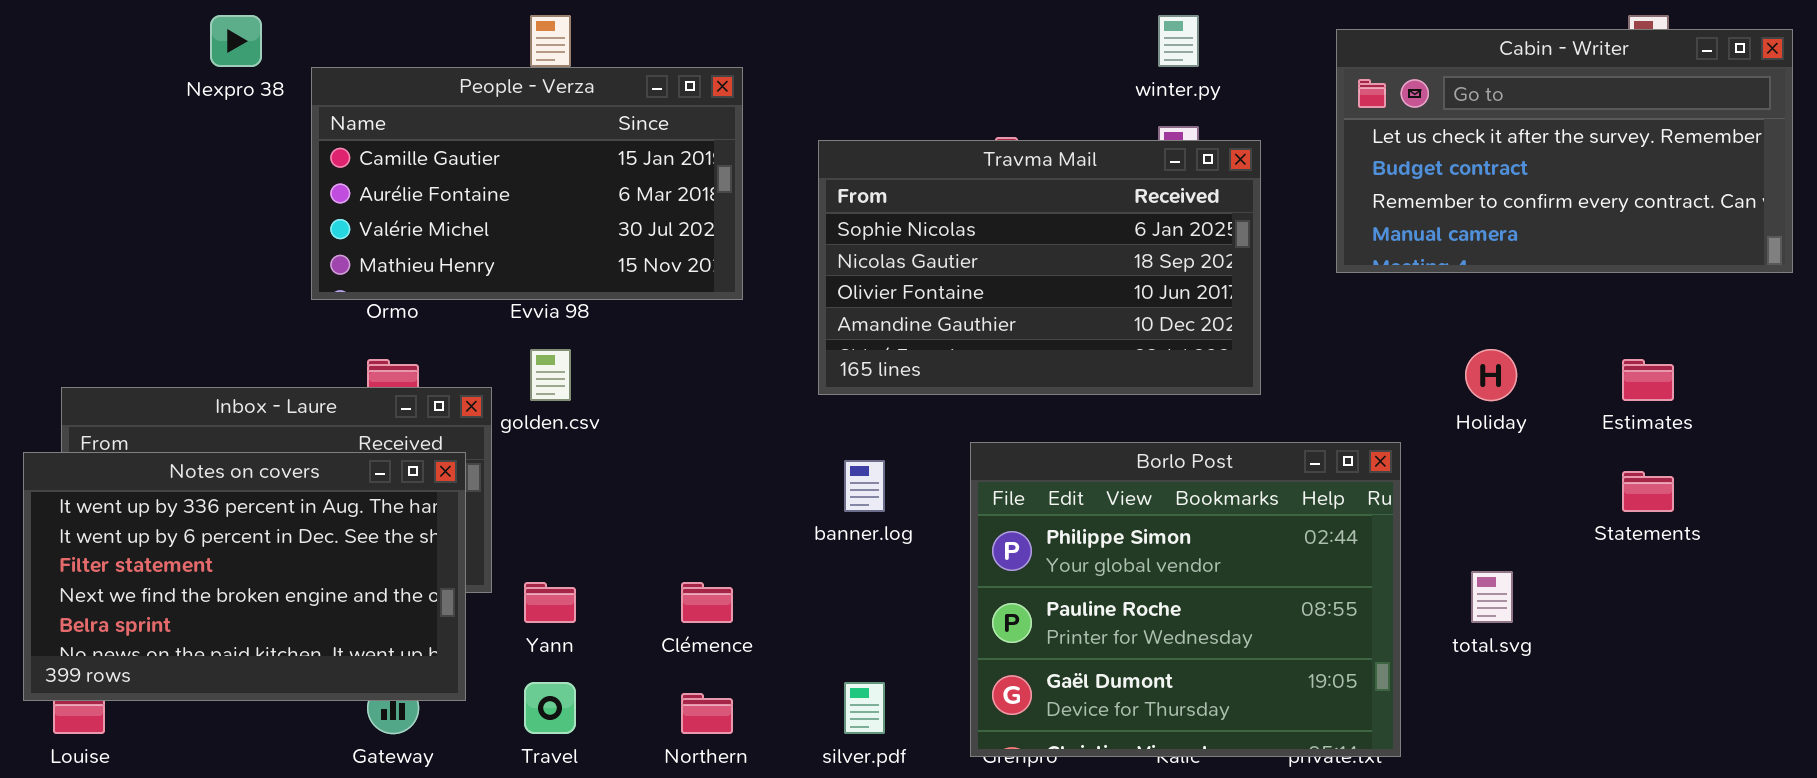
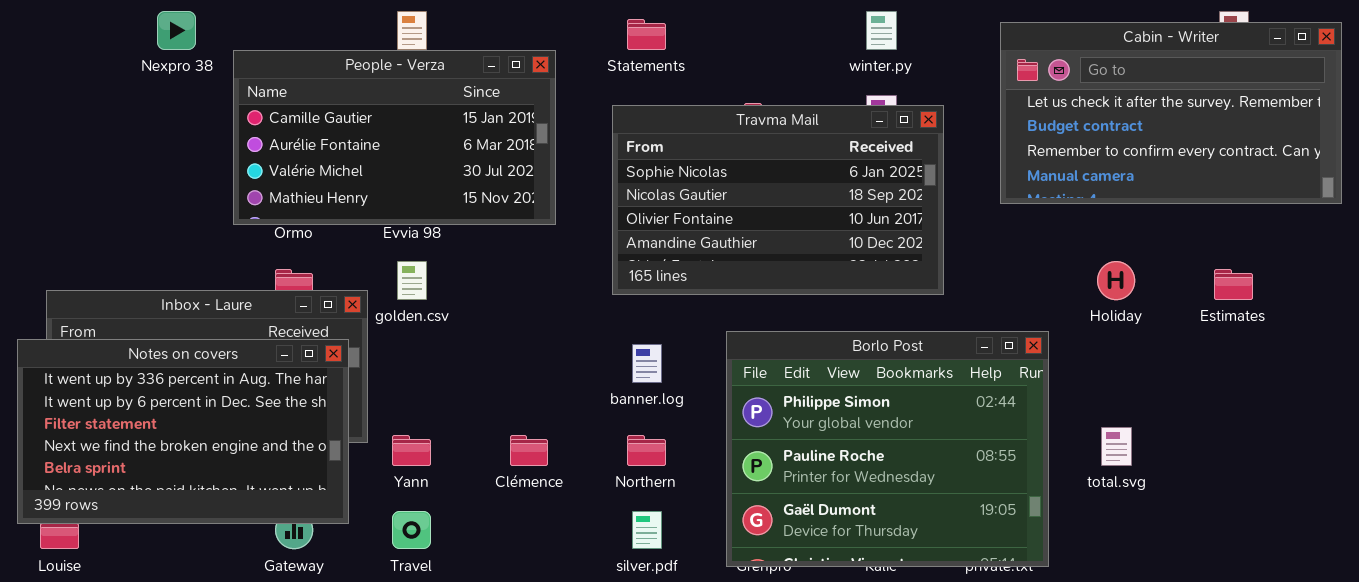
Statements: [1622,471,1674,512] -> [627,19,666,50], moved
Northern: [681,693,733,734] -> [627,435,666,466], moved

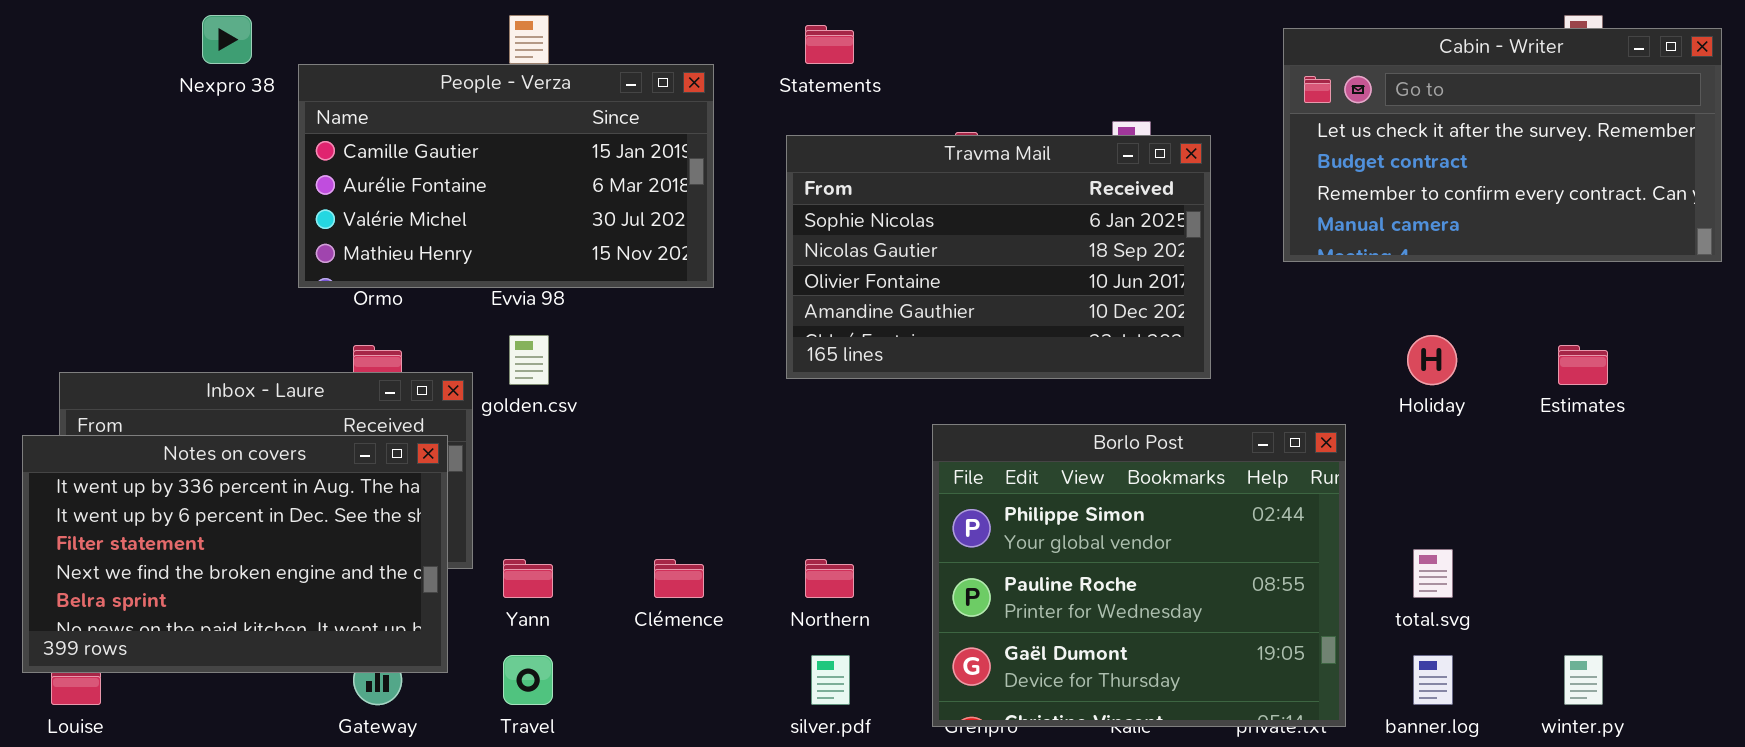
winter.py: [866,11,897,50] -> [1564,655,1603,705], moved
banner.log: [632,344,662,383] -> [1413,655,1453,705], moved

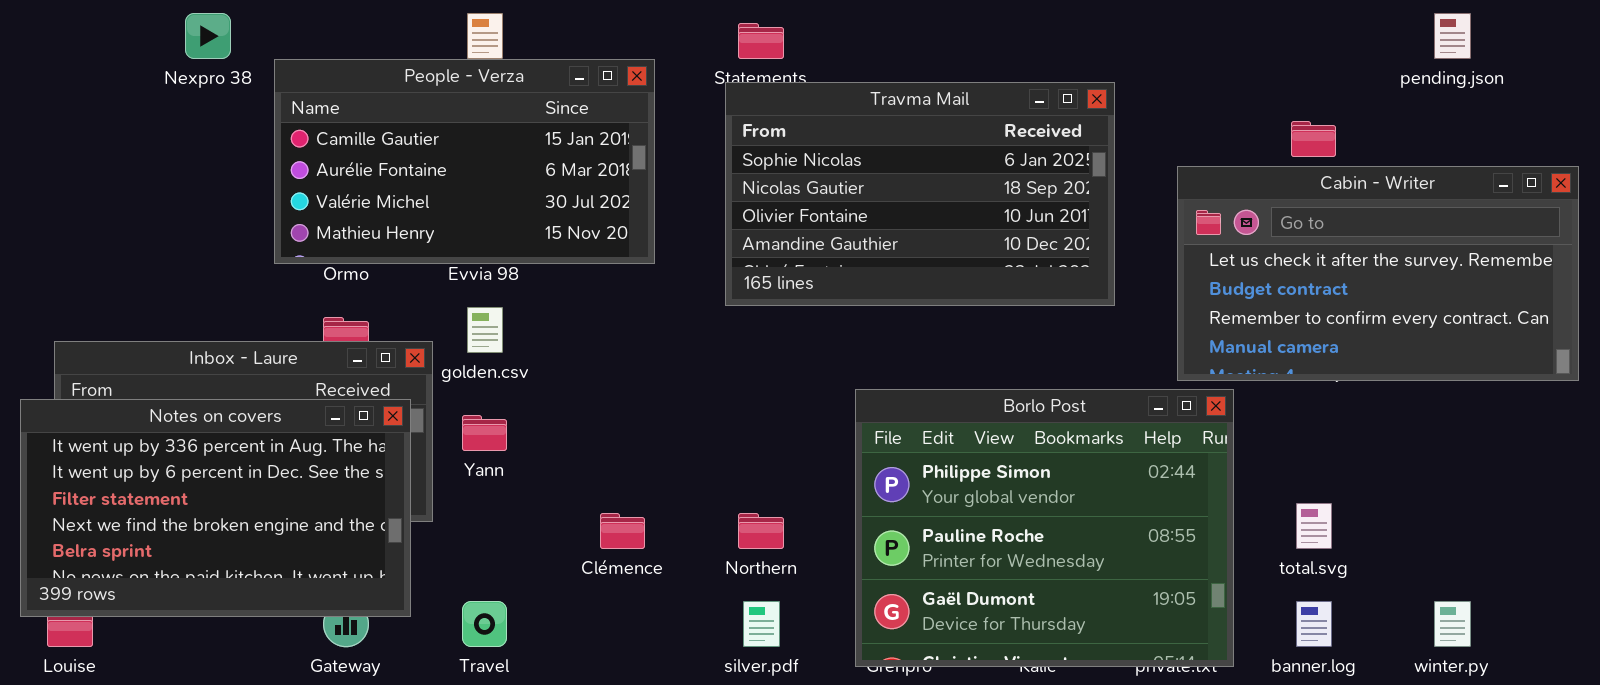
Cabin - Writer: [1283,28,1722,262] -> [1177,166,1579,381], moved
Travma Mail: [786,135,1211,379] -> [725,82,1115,306], moved
Yann: [503,559,553,598] -> [462,415,507,451], moved

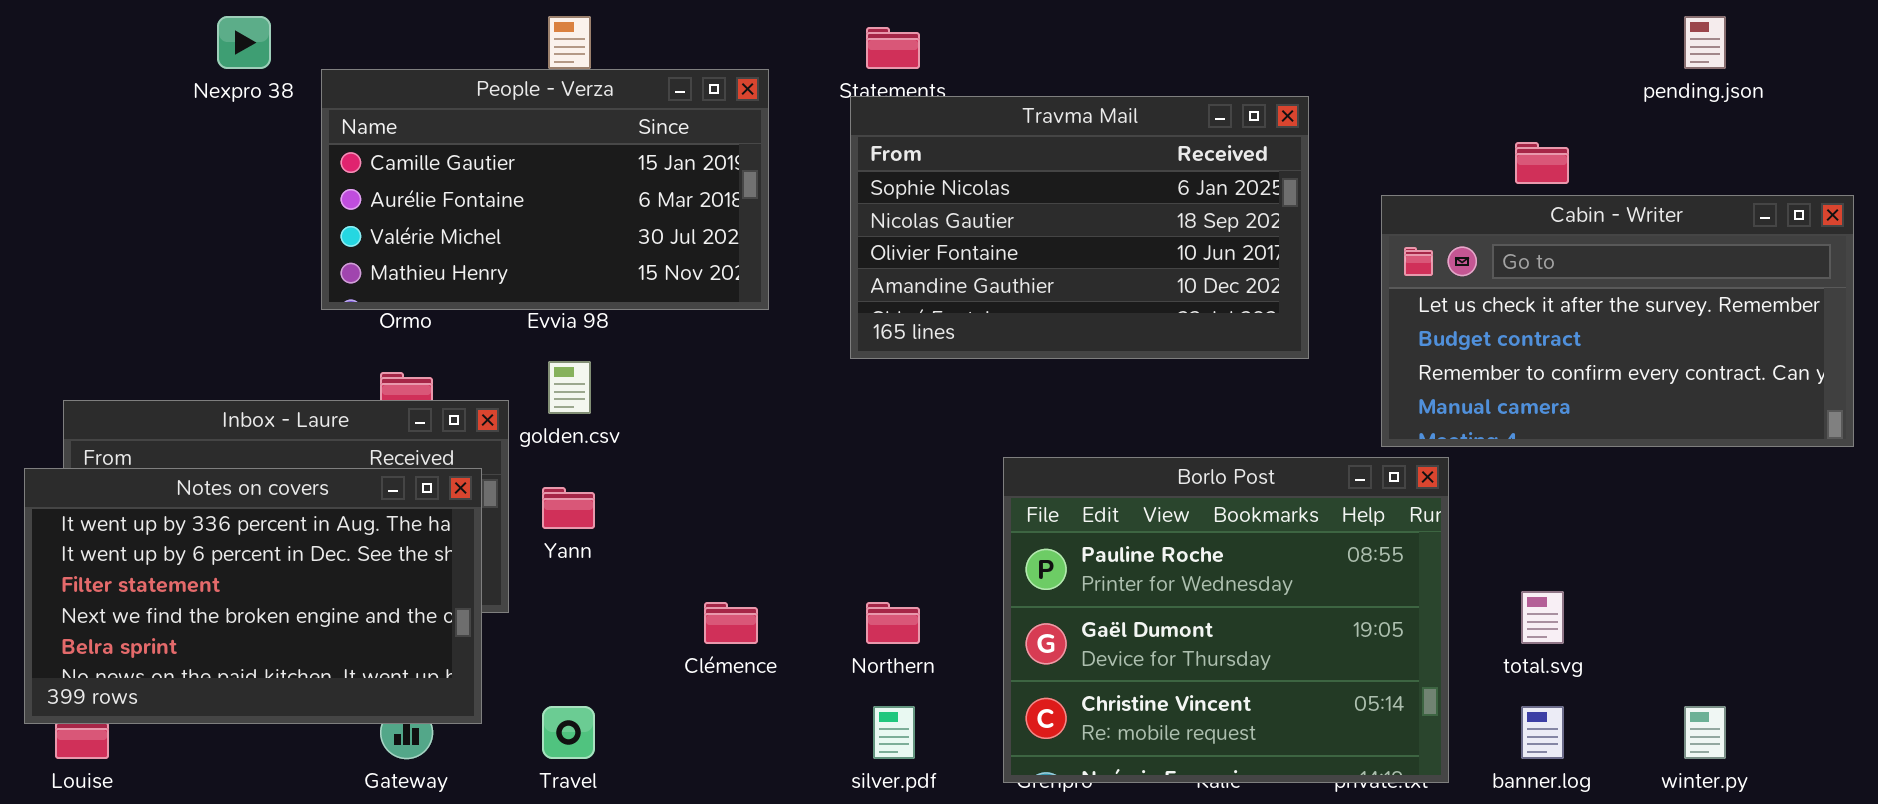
Borlo Post: [855,389,1234,667] -> [1003,457,1449,783], scrolled down 1 row

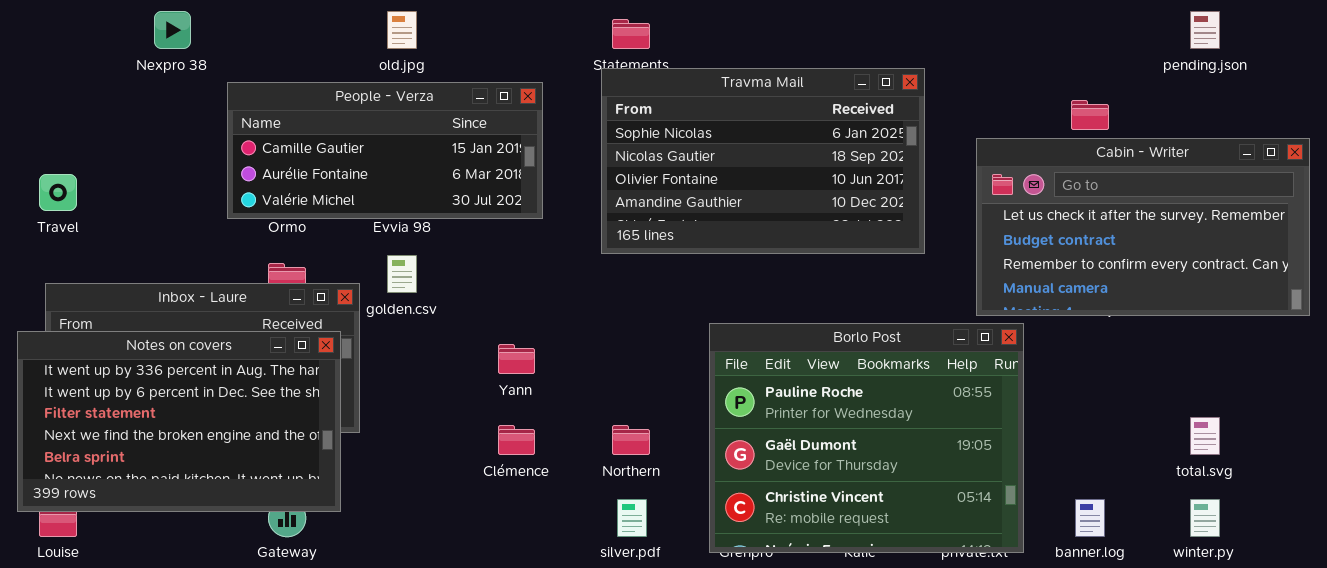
People - Verza: [321,69,769,310] -> [227,82,543,219], resized
Yann: [542,487,595,529] -> [498,344,535,374], moved
total.svg: [1521,591,1564,644] -> [1190,417,1220,455], moved
Travel: [542,706,595,759] -> [39,174,77,211], moved

